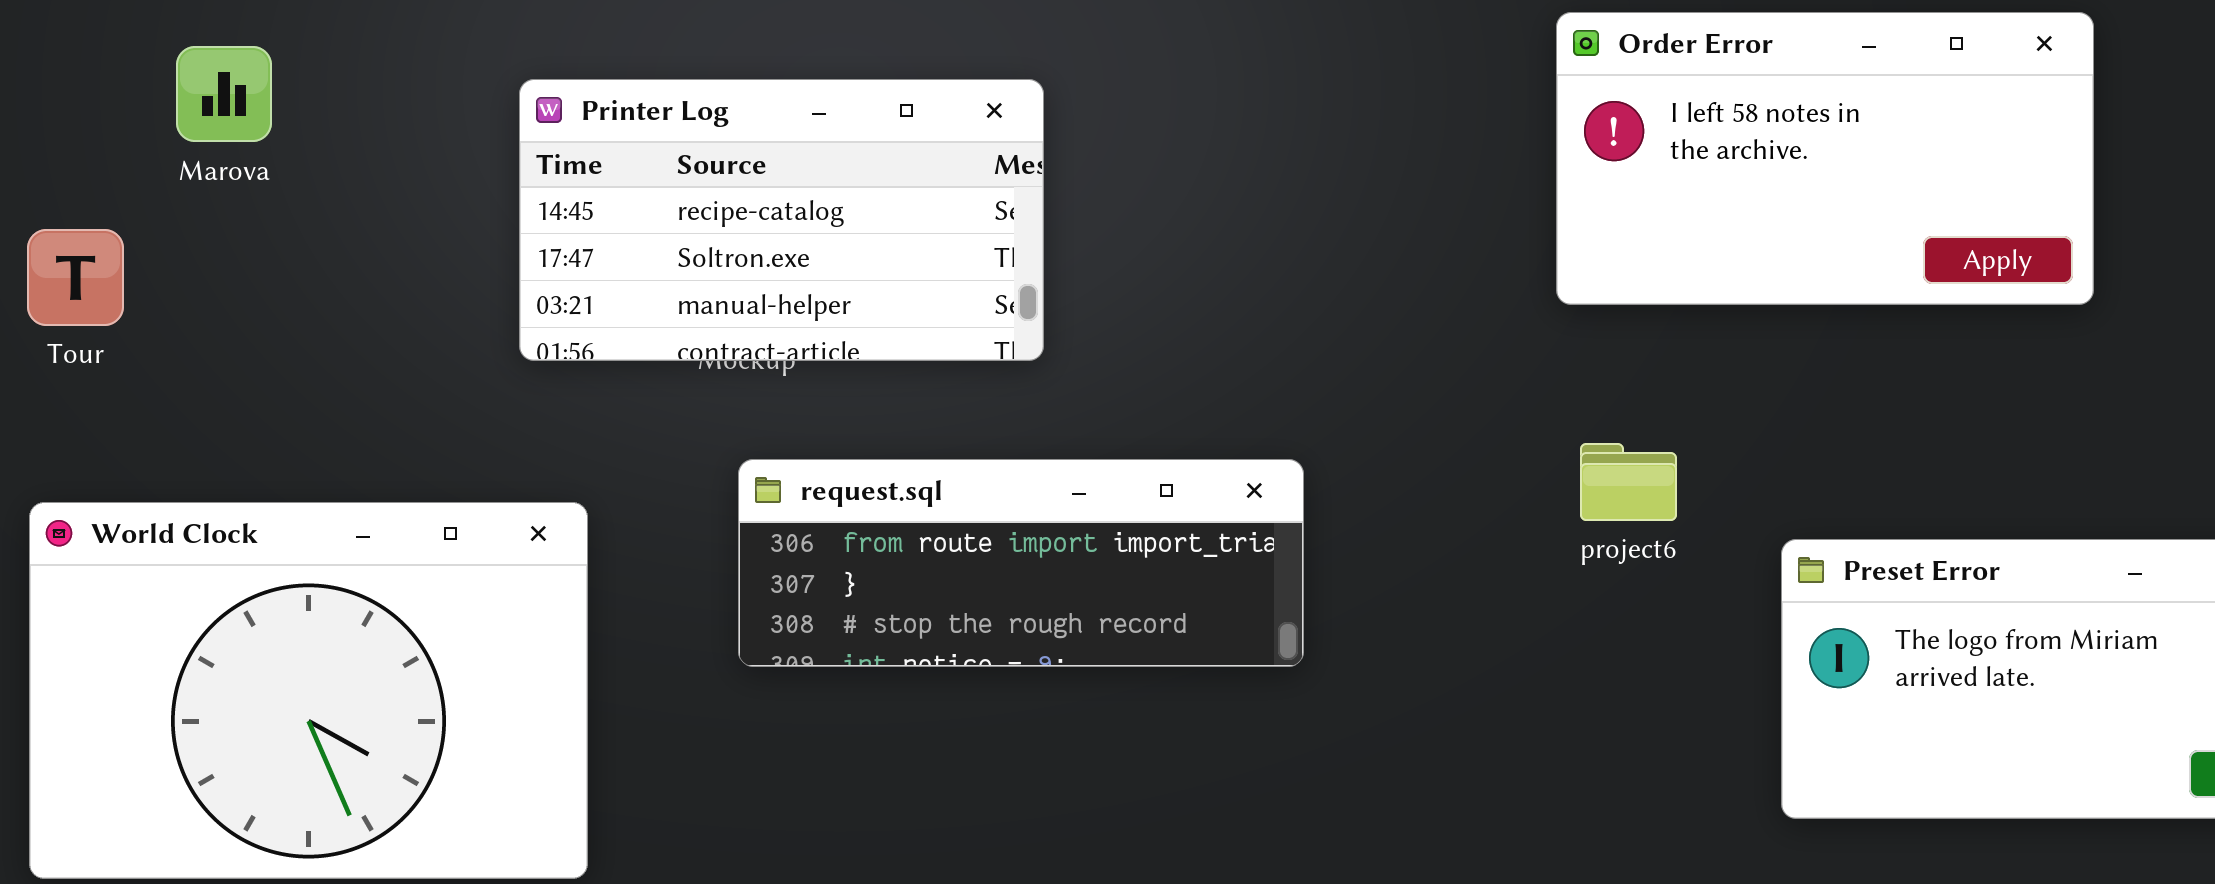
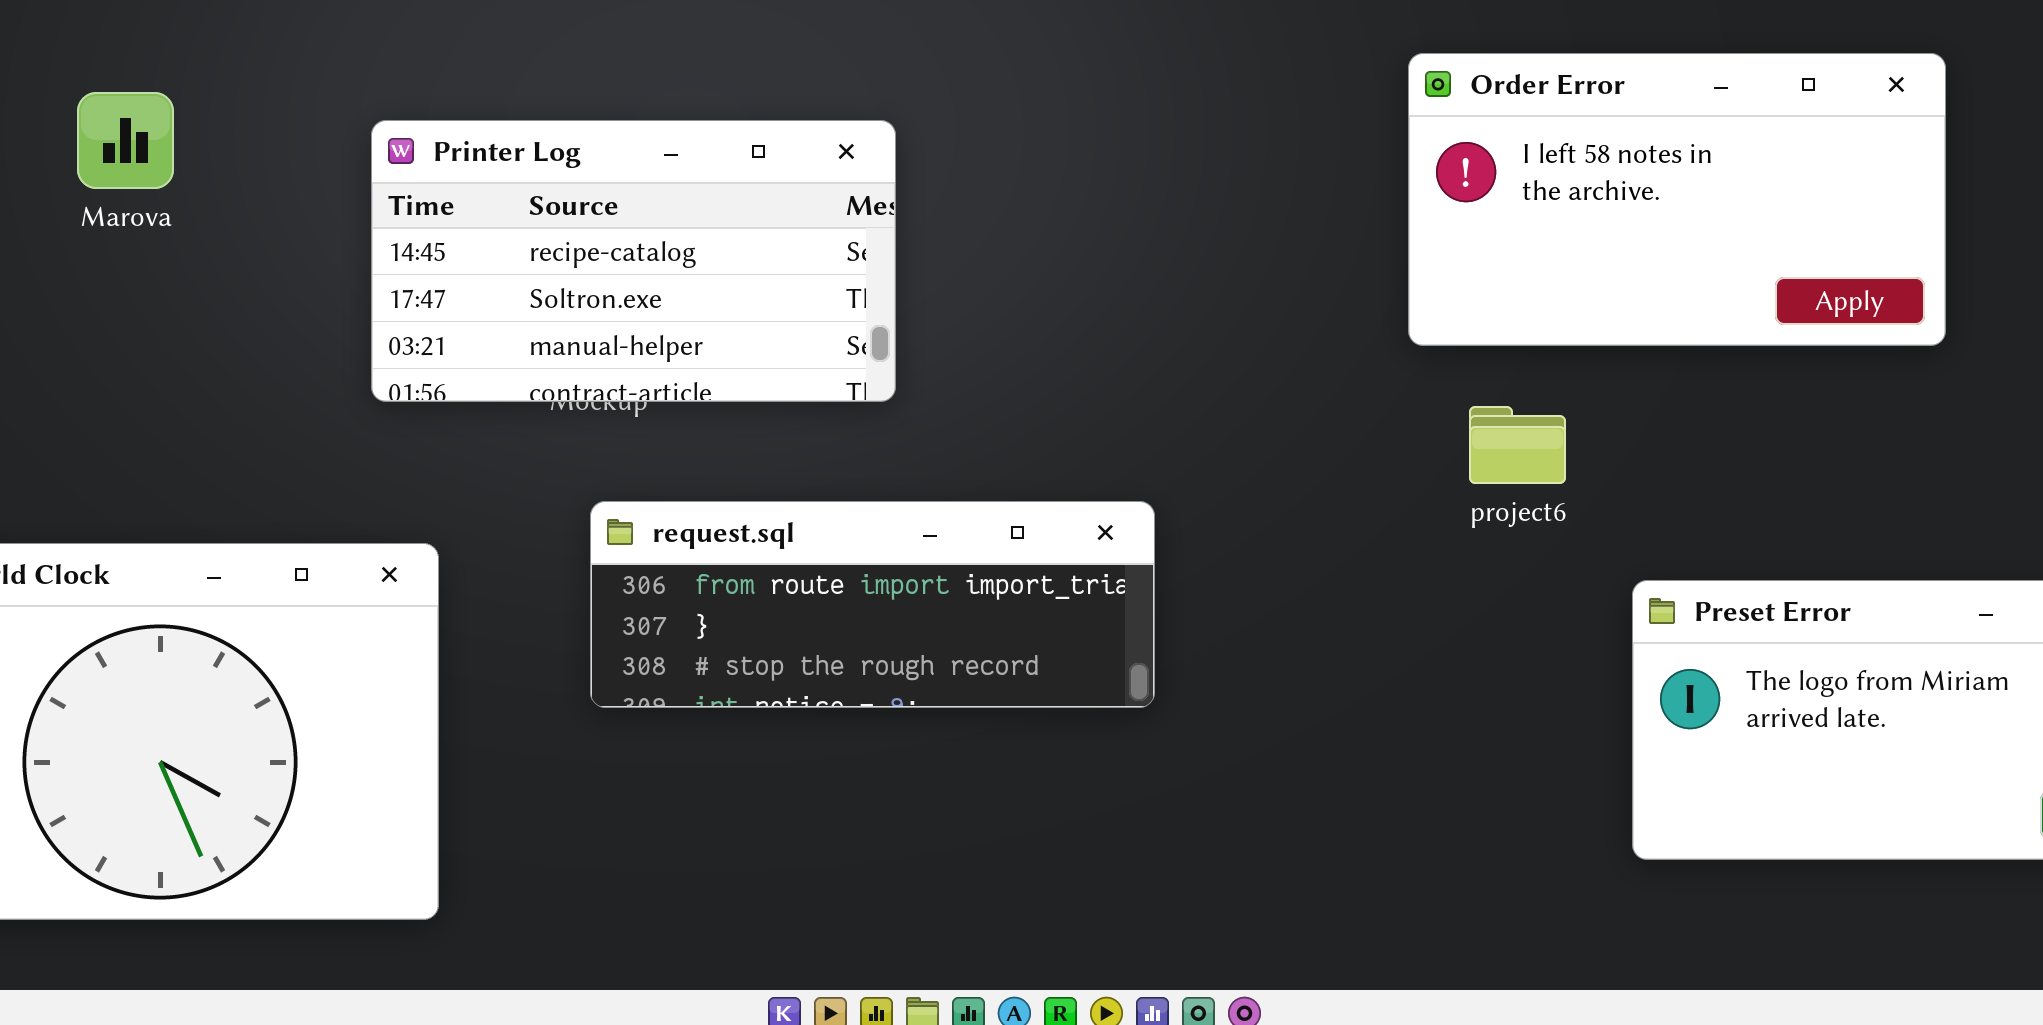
Marova: [176,46,272,142] -> [77,92,174,189], moved
project6: [1580,443,1677,521] -> [1469,406,1566,484], moved

